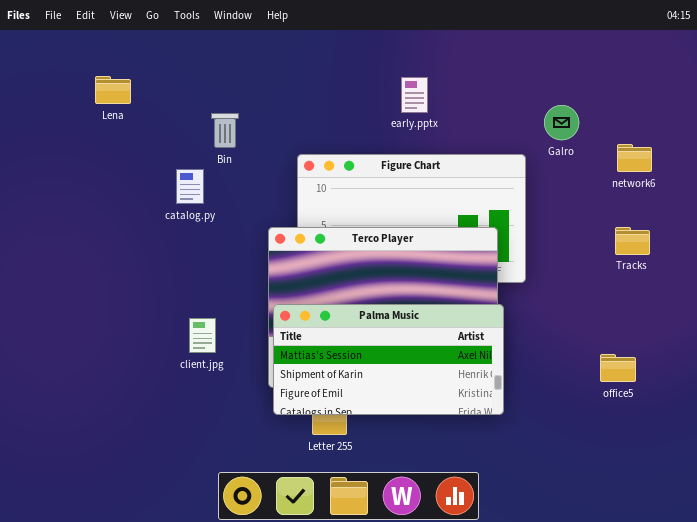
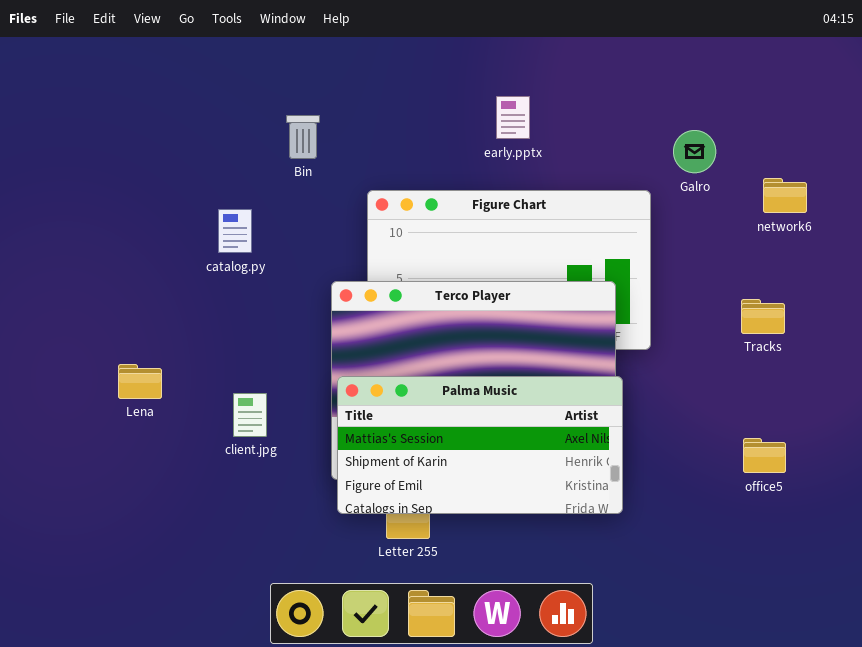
Lena: [95,76,131,104] -> [118,364,162,399], moved
Bin: [211,113,239,148] -> [286,115,320,159], moved
Tracks: [615,227,650,255] -> [741,299,785,334], moved

